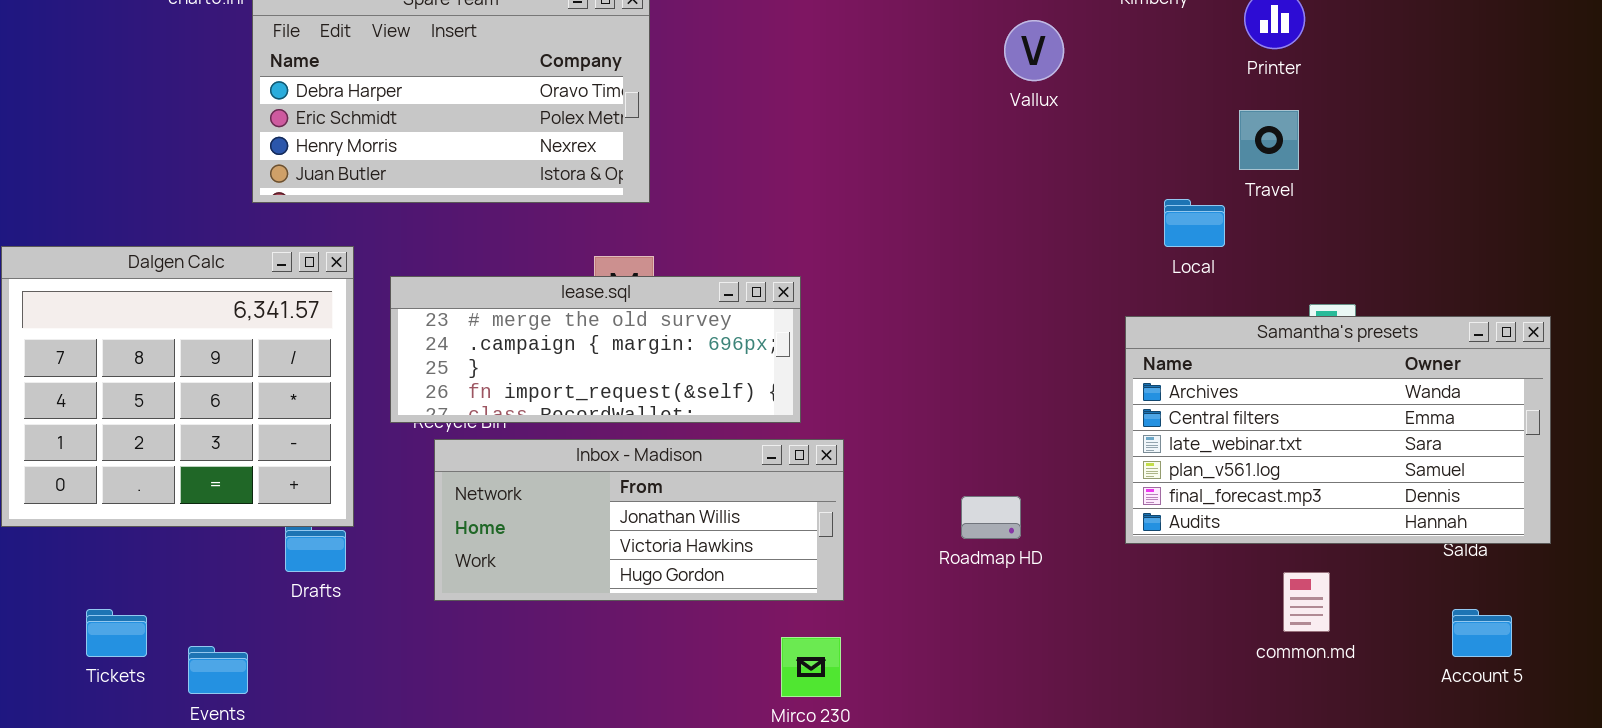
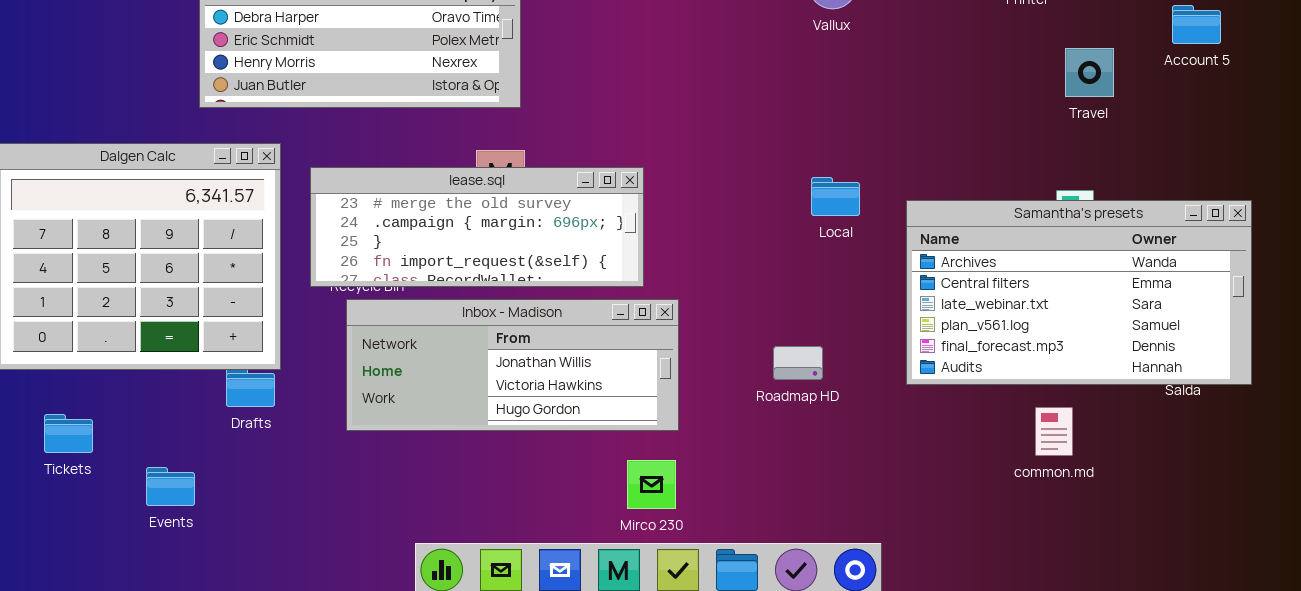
Travel: [1239,110,1299,170] -> [1065,48,1114,97], moved
Local: [1164,199,1225,247] -> [811,177,860,216], moved
Tickets: [86,609,147,657] -> [44,414,93,453], moved
Account 5: [1452,609,1512,657] -> [1172,5,1221,44], moved

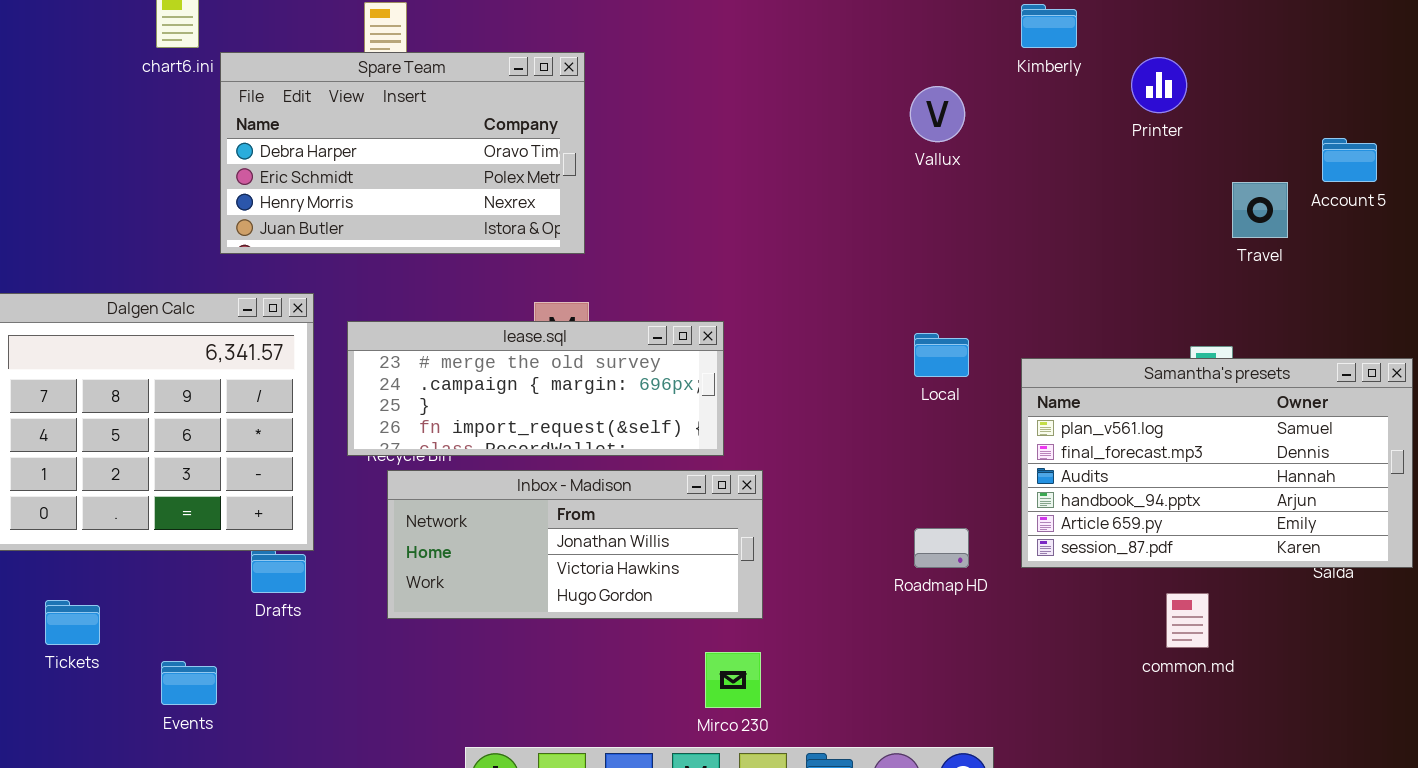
Travel: [1065,48,1114,97] -> [1232,182,1288,238], moved
Samantha's presets: [906,200,1252,385] -> [1021,358,1413,568], scrolled down 3 rows
Roadmap HD: [773,346,823,380] -> [914,528,969,568], moved

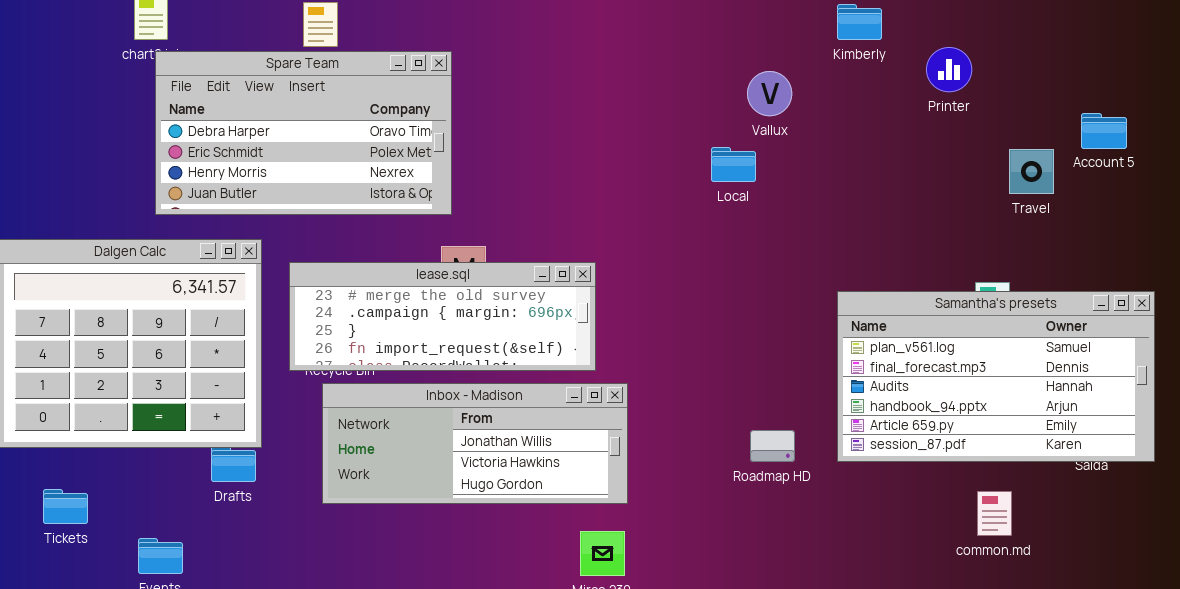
Spare Team: [220,52,585,254] -> [155,51,452,215], moved
Local: [914,333,969,377] -> [711,147,756,182], moved
common.md: [1166,593,1209,648] -> [977,491,1012,536], moved

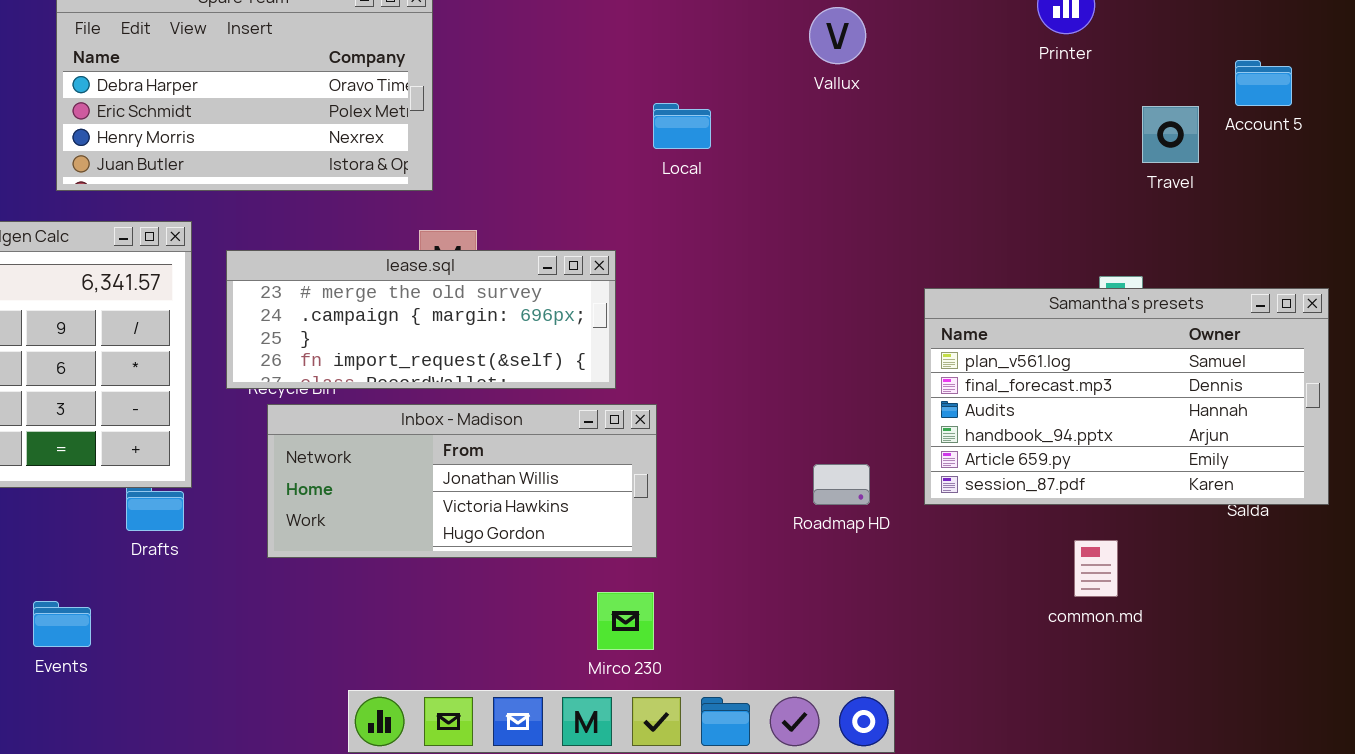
Local: [711,147,756,182] -> [653,103,711,149], moved
common.md: [977,491,1012,536] -> [1074,540,1118,597], moved

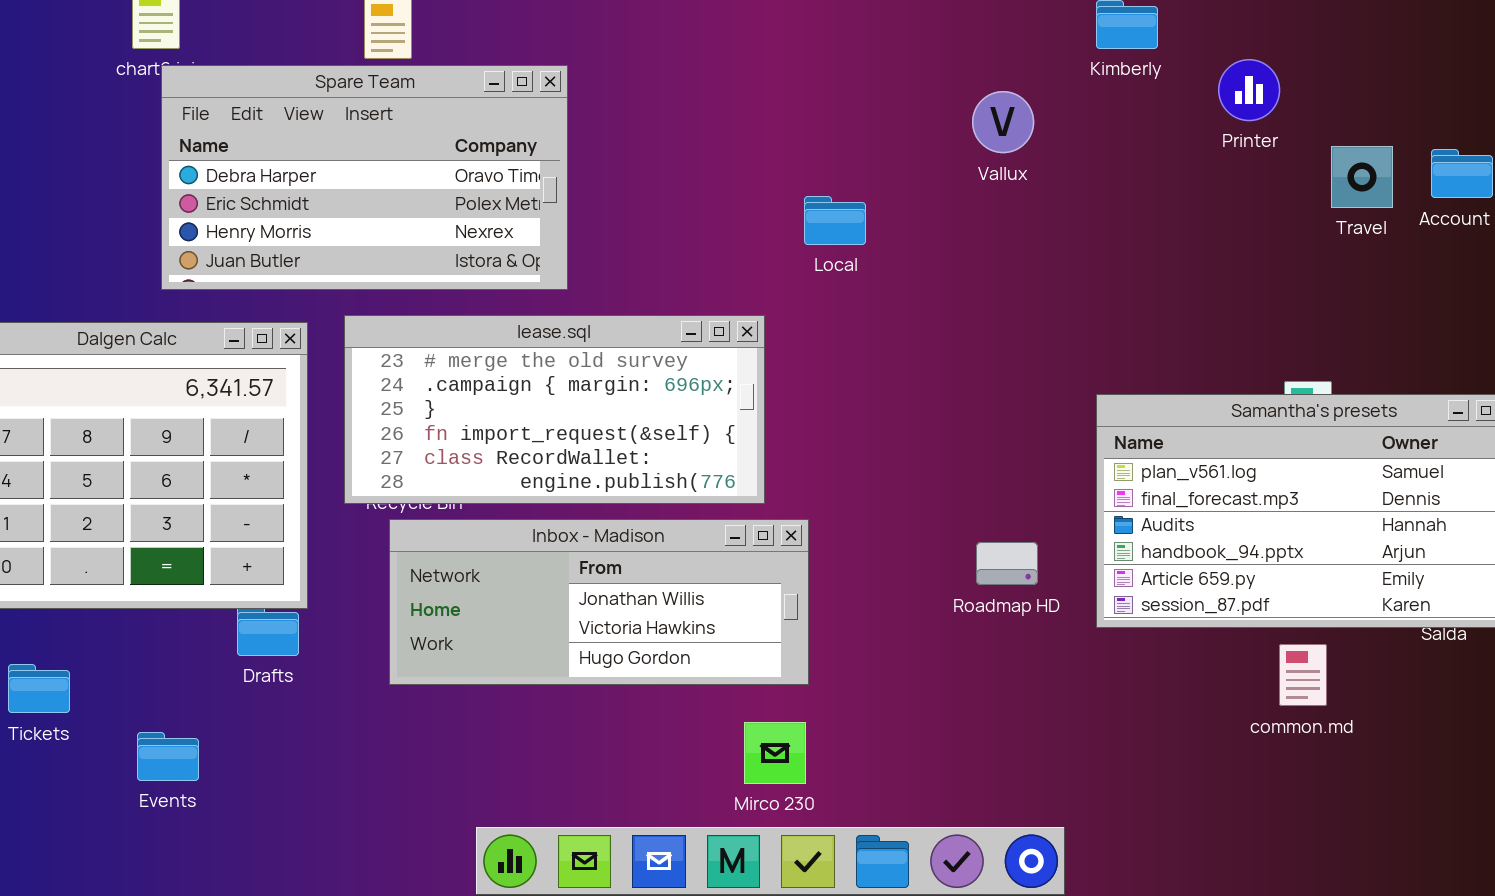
Travel: [1142,106,1199,163] -> [1331,146,1393,208], moved
lease.sql: [226,250,616,389] -> [344,315,765,504], resized
Roadmap HD: [813,464,870,505] -> [976,542,1038,585], moved
common.md: [1074,540,1118,597] -> [1279,644,1327,706], moved

